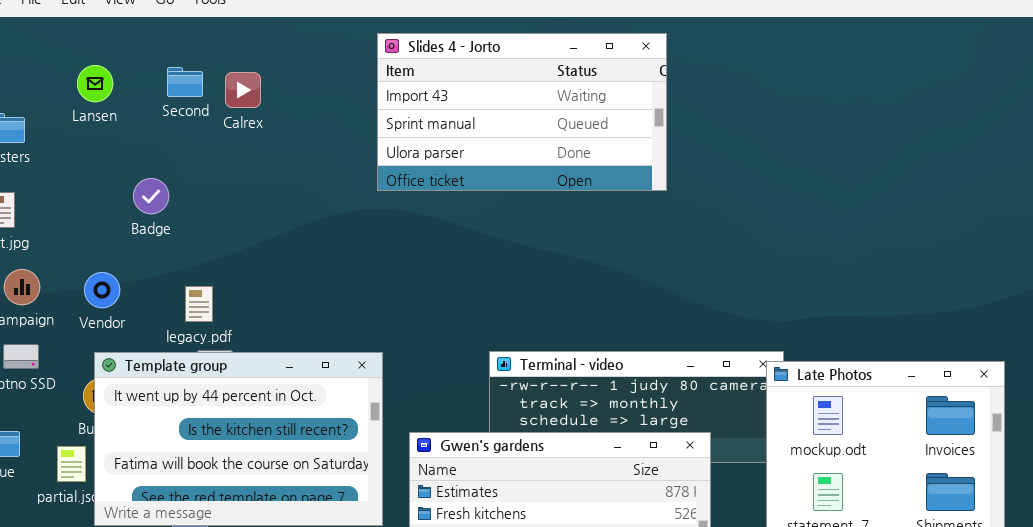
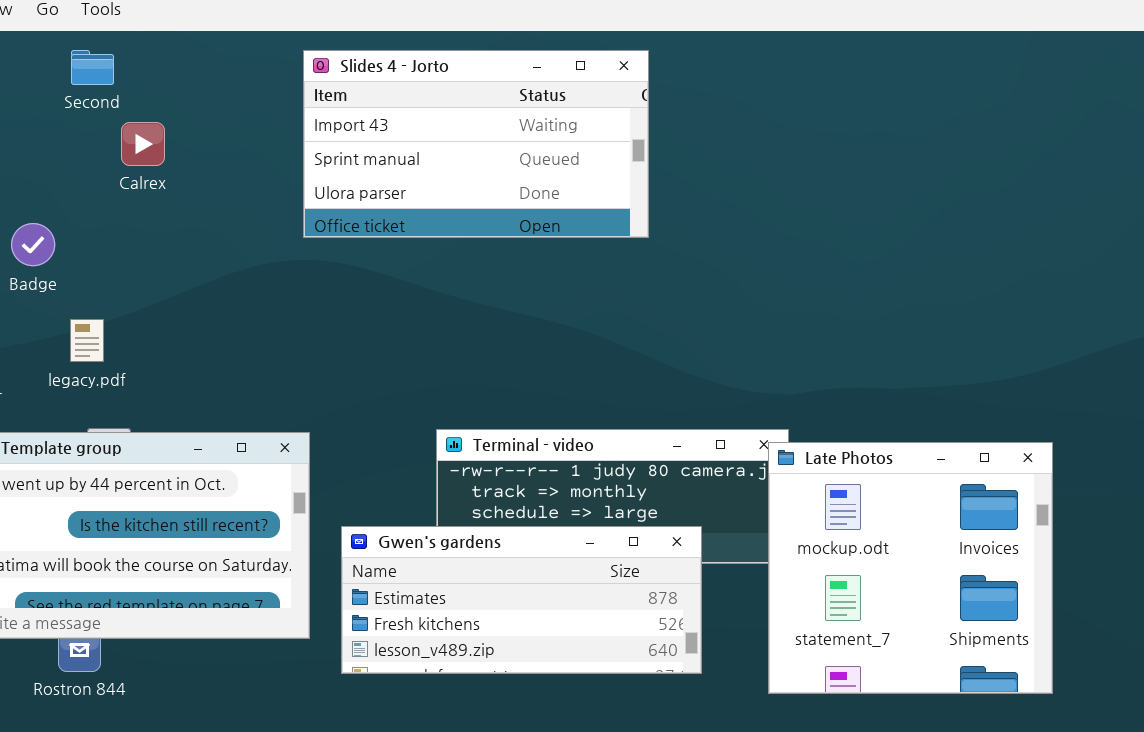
Second: [167,67,203,97] -> [71,50,114,85], moved
Calrex: [225,72,261,108] -> [121,122,165,166], moved
legacy.pdf: [185,286,213,322] -> [70,319,104,362], moved

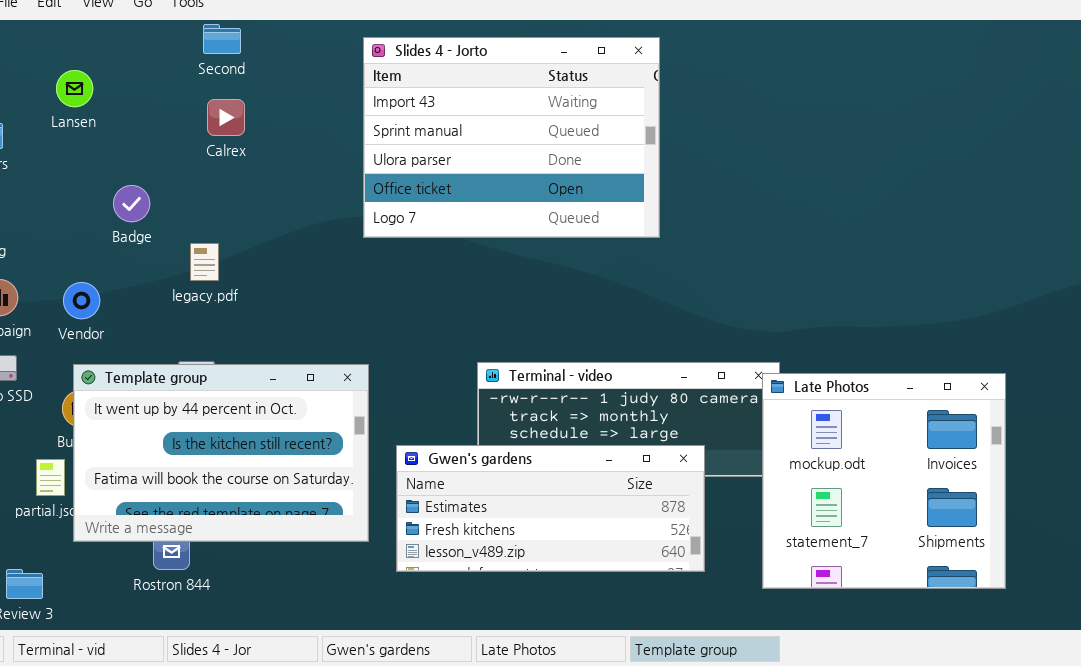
Second: [71,50,114,85] -> [203,24,241,54], moved
Slides 4 - Jorto: [303,50,649,238] -> [363,37,660,238], resized
legacy.pdf: [70,319,104,362] -> [190,243,219,281], moved

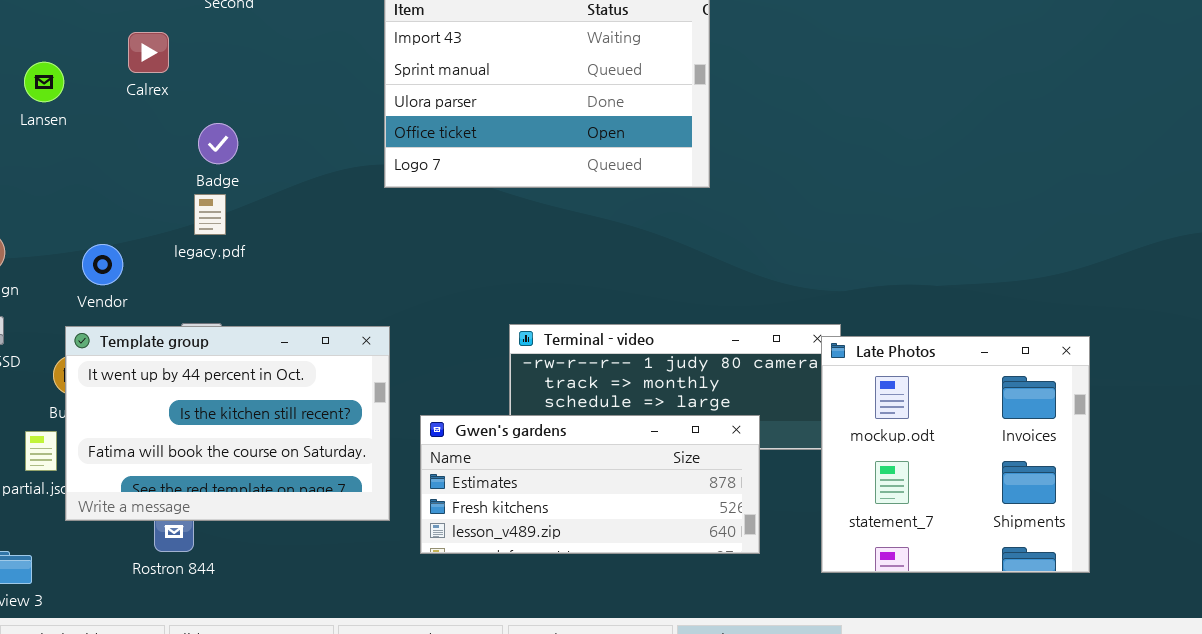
Lansen: [56,70,93,107] -> [24,62,64,102], moved
Calrex: [207,99,245,136] -> [128,32,169,73], moved
Badge: [113,185,150,222] -> [198,123,238,164], moved
Vendor: [63,282,100,319] -> [82,244,123,285], moved

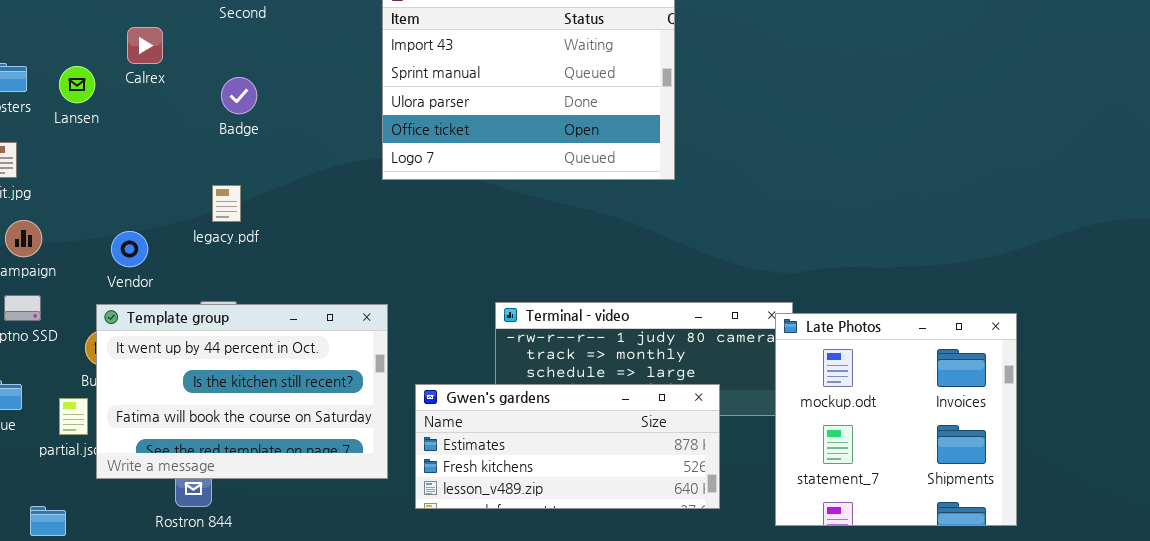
Calrex: [128,32,169,73] -> [127,27,163,64], moved
Badge: [198,123,238,164] -> [221,77,257,114], moved

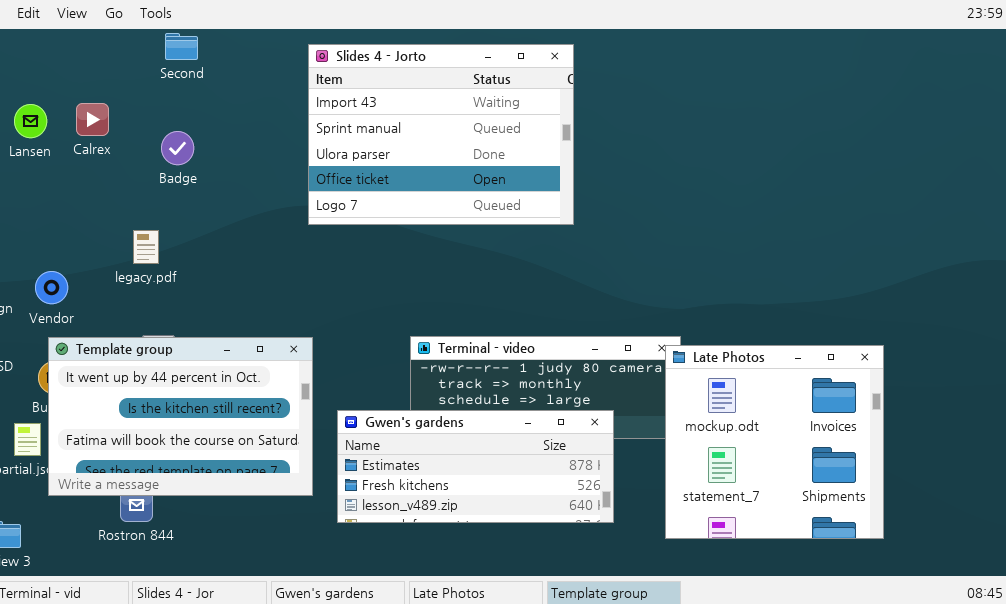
Calrex: [127,27,163,64] -> [76,103,109,136], moved
Lansen: [59,66,95,103] -> [14,104,47,138], moved
legacy.pdf: [212,185,241,222] -> [133,230,159,264], moved
Vendor: [111,231,148,267] -> [35,271,68,304], moved

